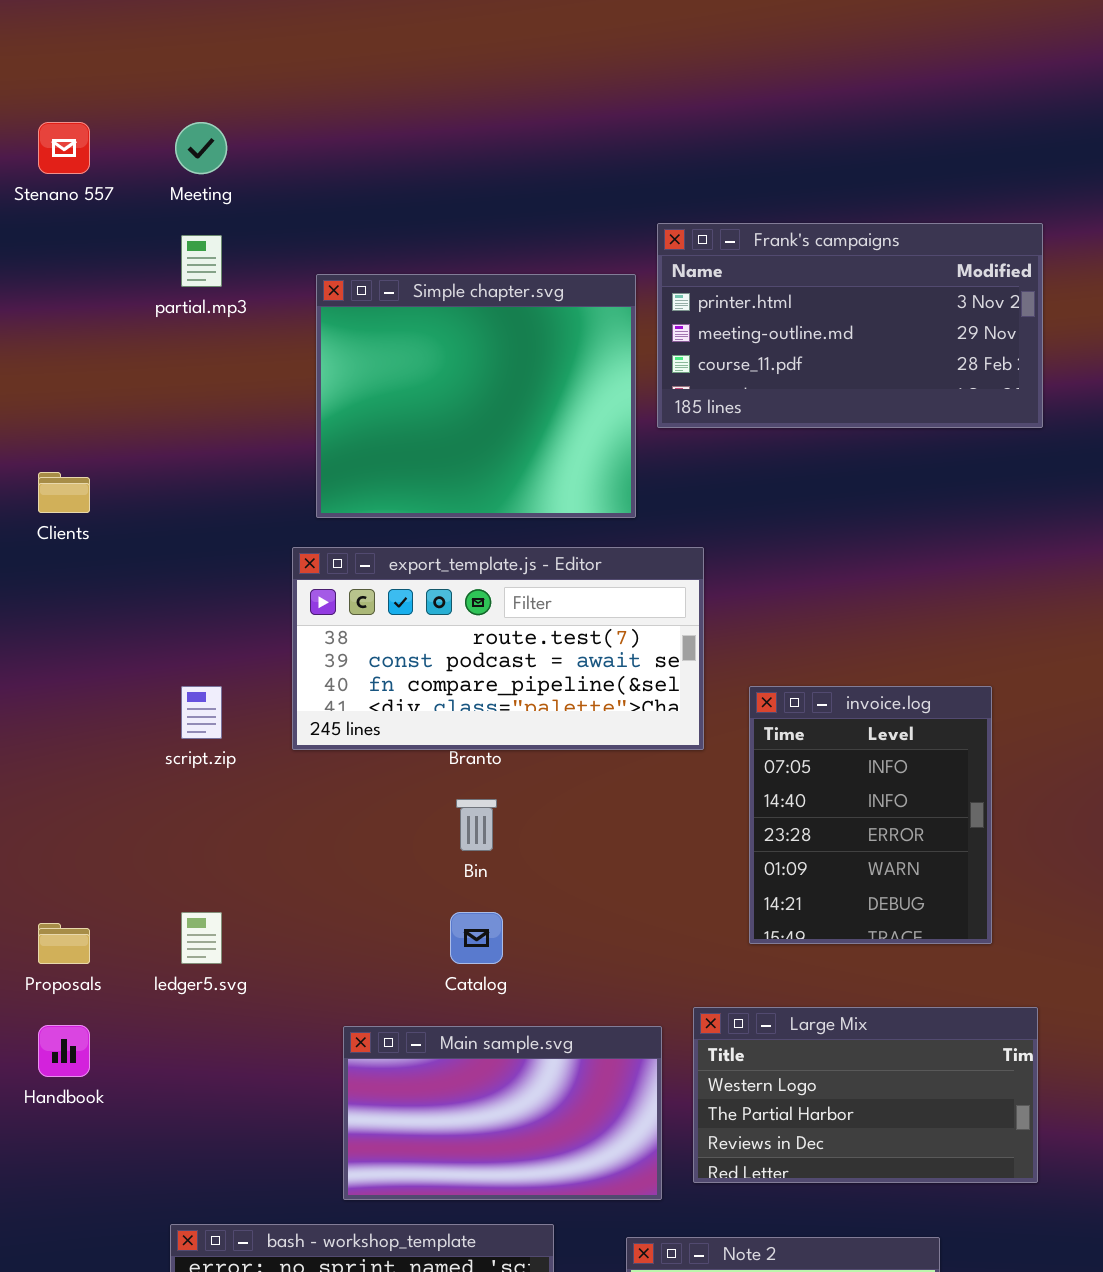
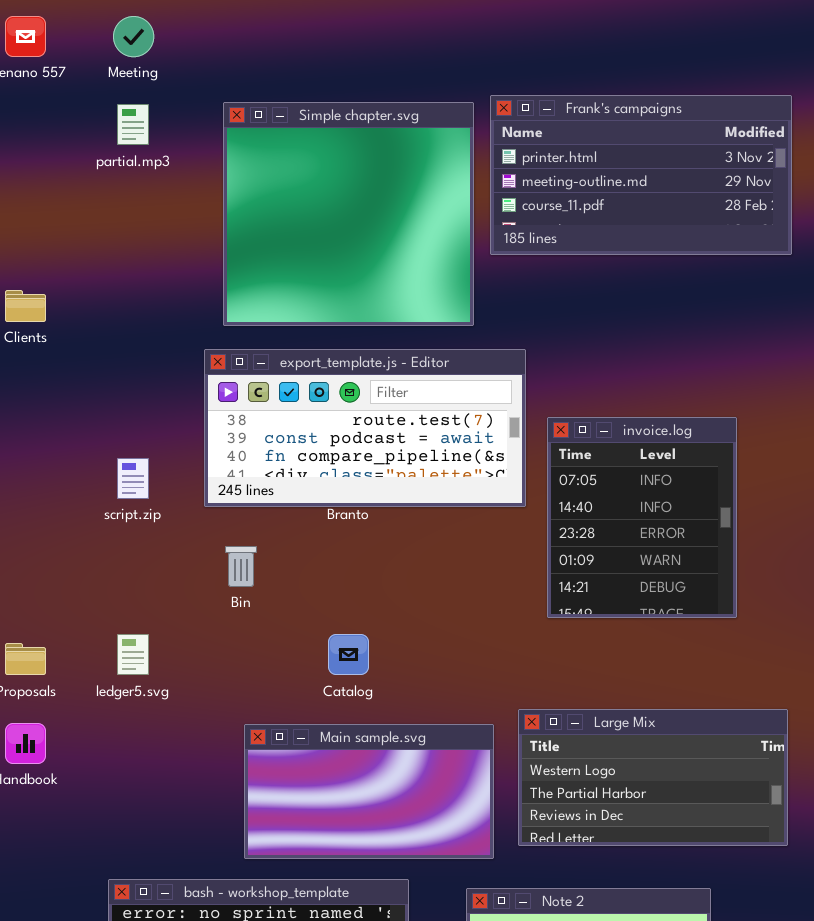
Simple chapter.svg: [316,274,636,518] -> [223,102,474,326], resized
invoice.log: [749,686,992,944] -> [547,417,737,618], moved
Bin: [456,799,497,851] -> [225,546,257,587], moved

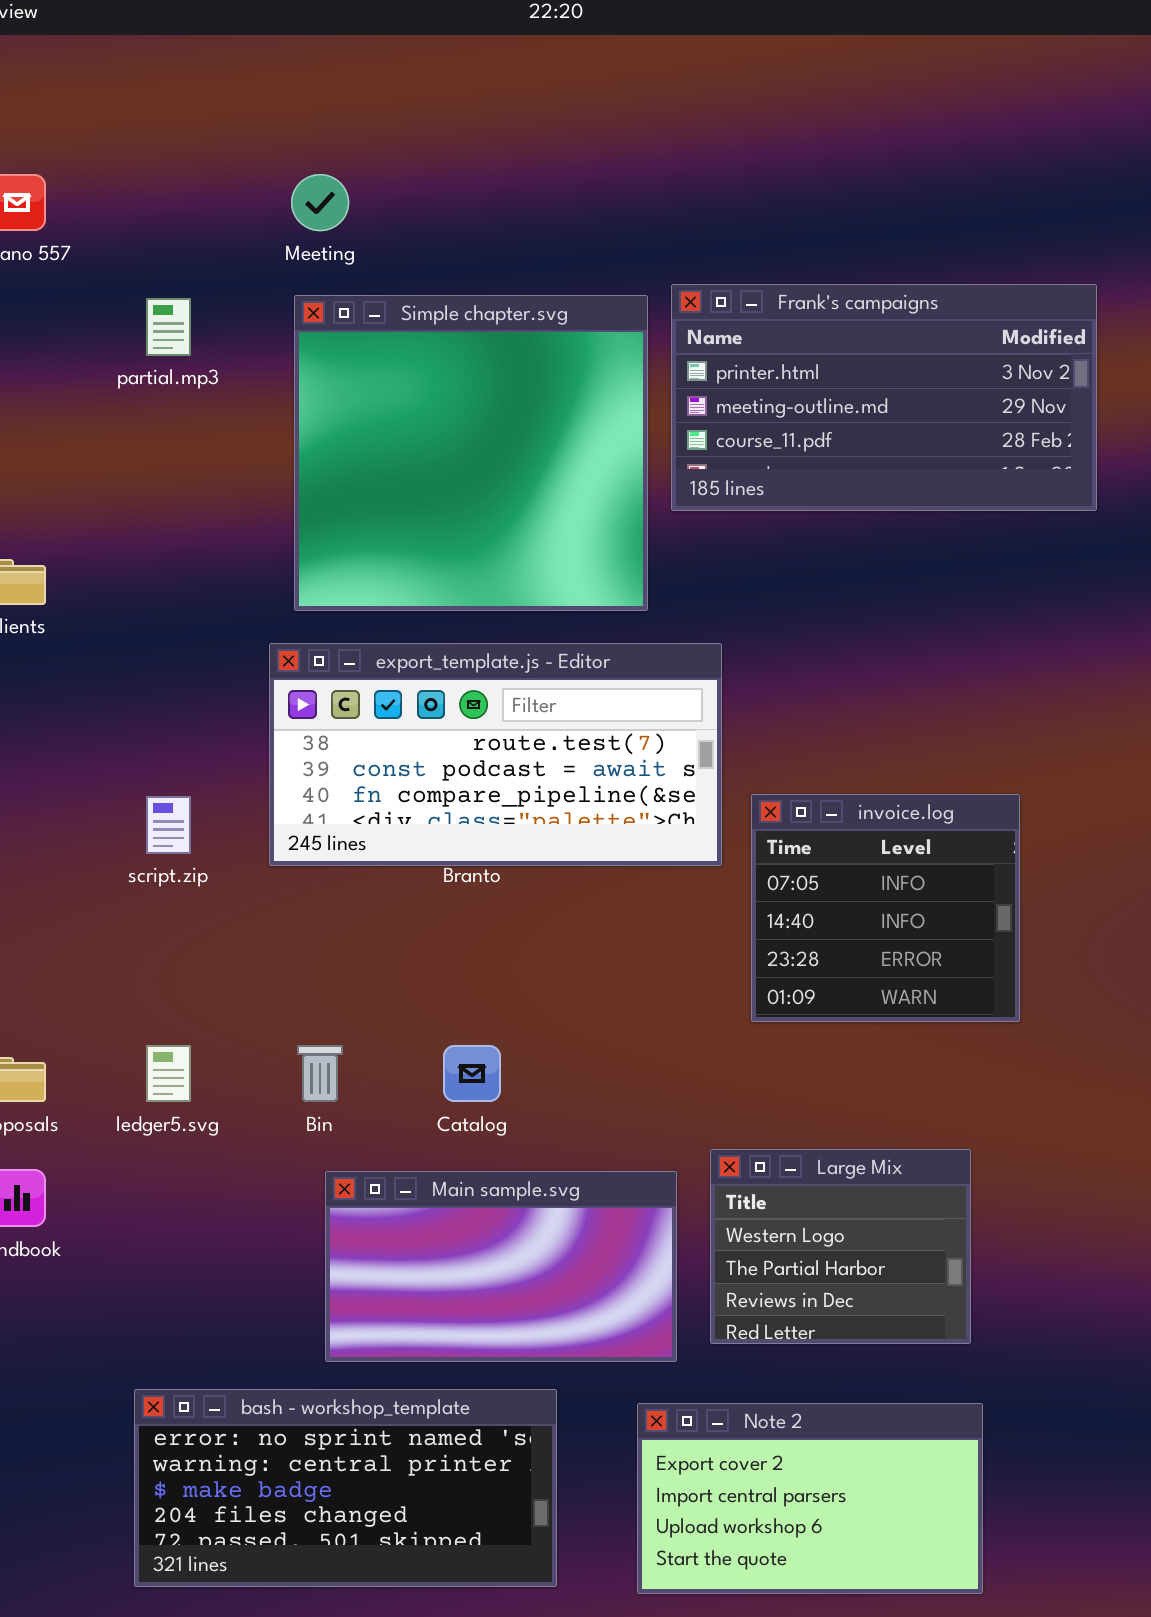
Meeting: [113,16,154,57] -> [291,174,349,231], moved
invoice.log: [547,417,737,618] -> [751,794,1020,1022], resized
Bin: [225,546,257,587] -> [297,1045,343,1102], moved
Large Mix: [518,709,788,846] -> [710,1149,971,1344], resized

